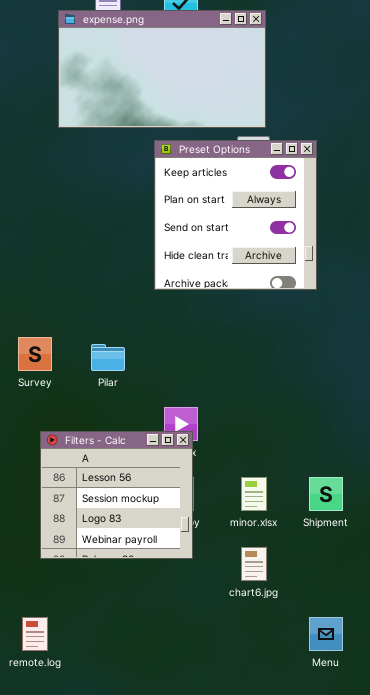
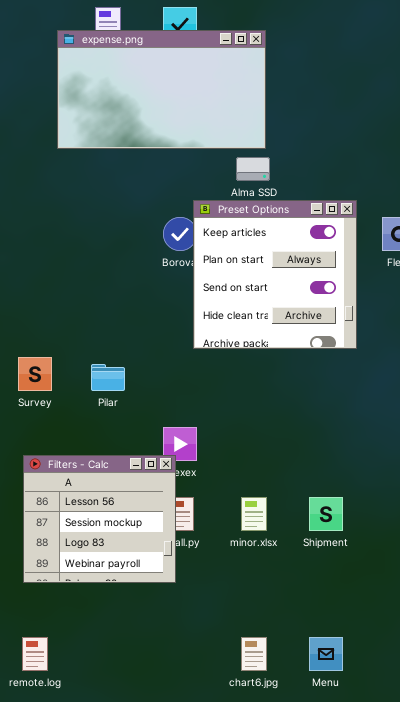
Preset Options: [154,140,317,290] -> [193,200,357,349], moved
Filters - Calc: [40,431,193,559] -> [23,455,176,583], moved
chart6.jpg: [241,547,267,581] -> [241,637,267,671], moved

